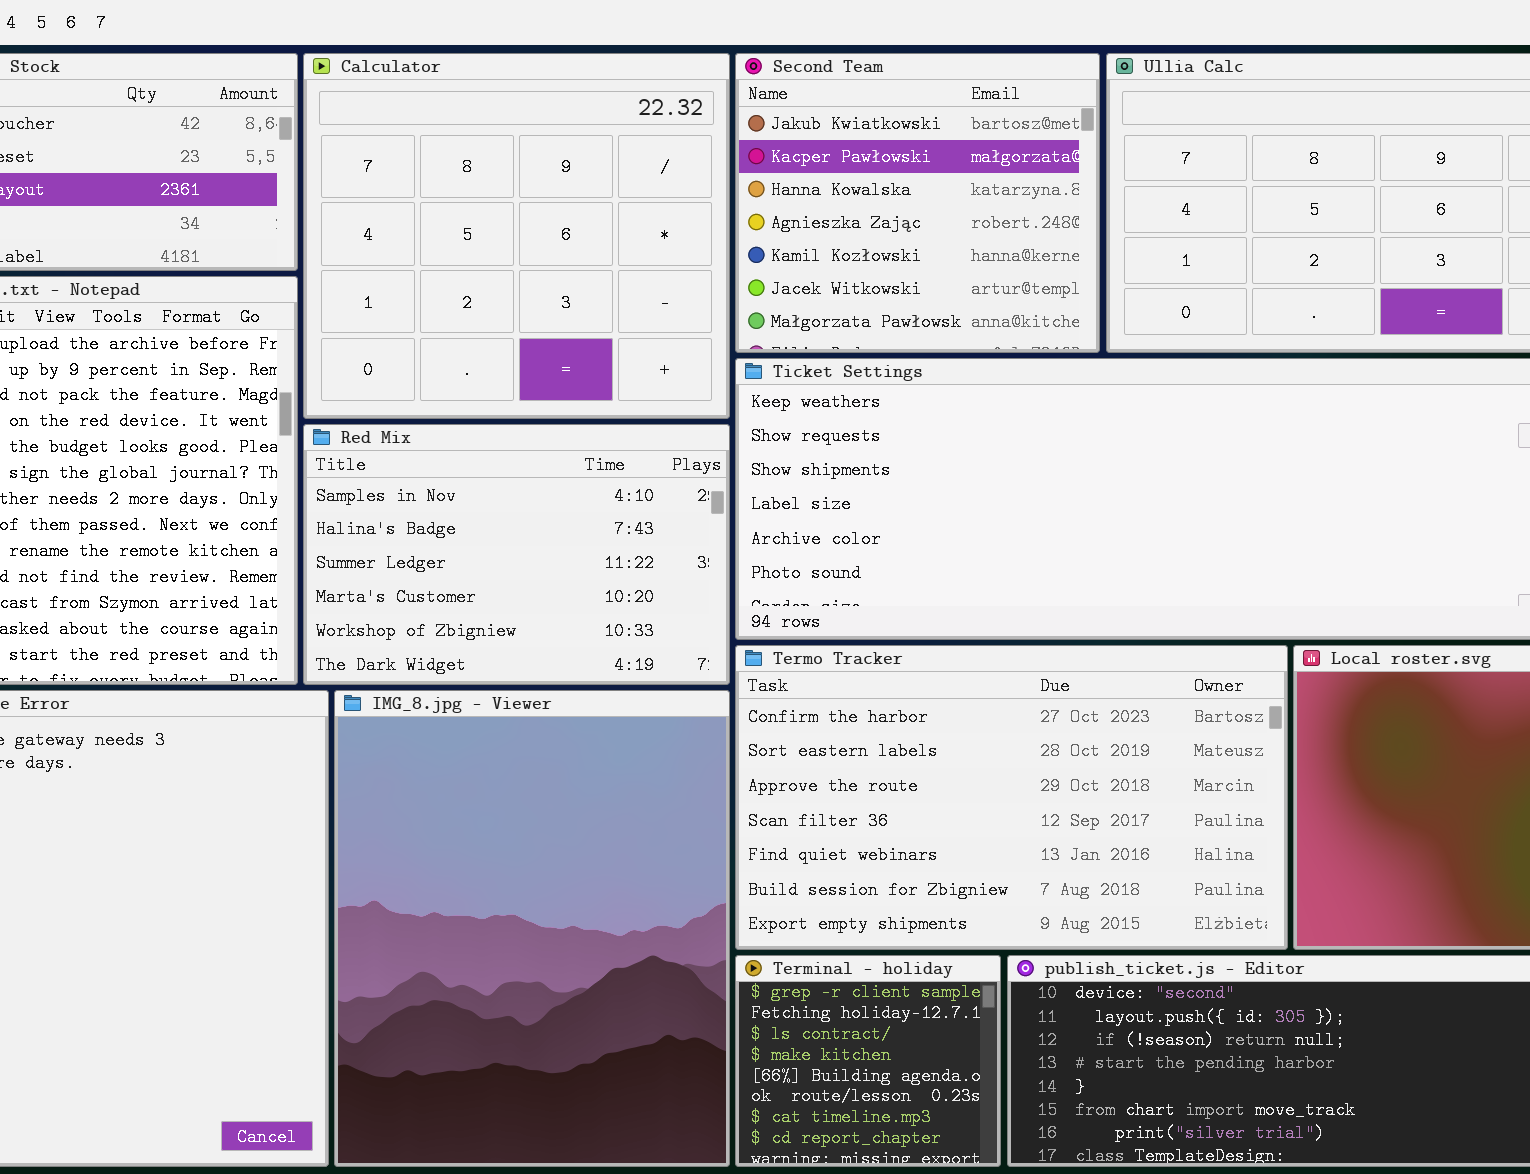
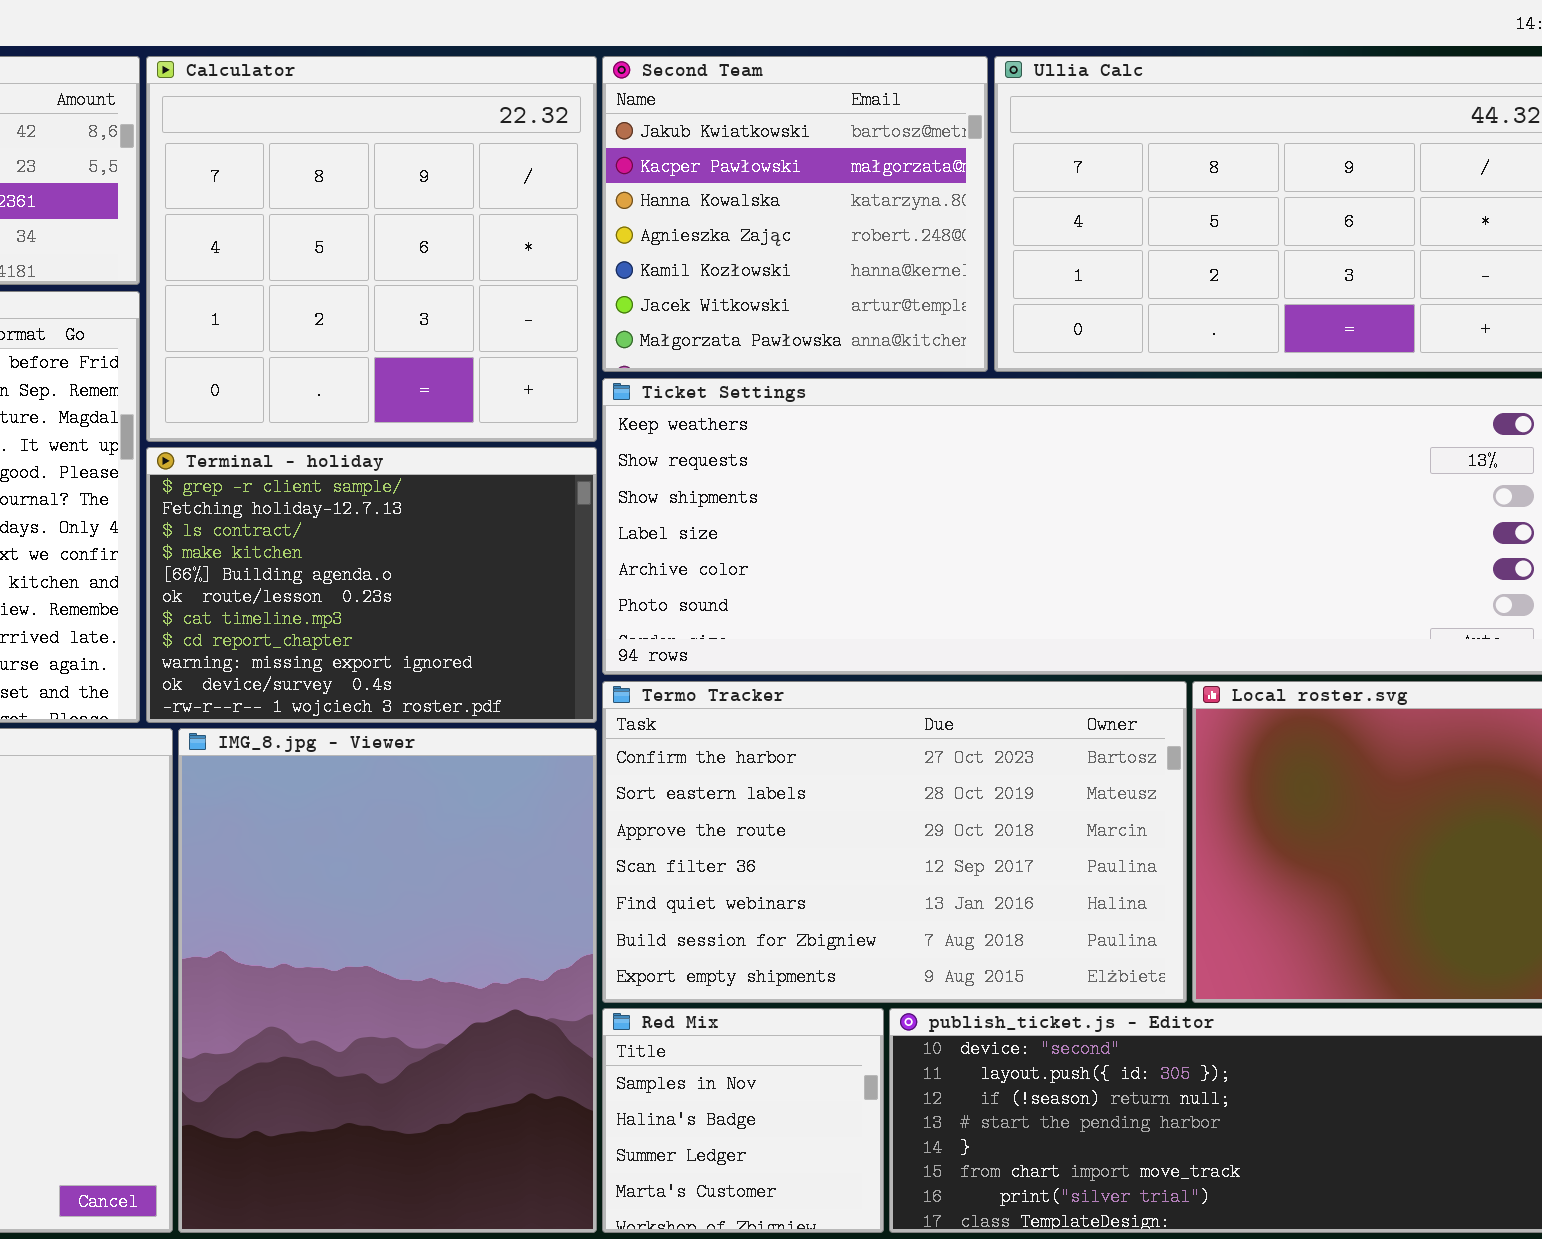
Red Mix: [303,424,730,685] -> [602,1008,884,1233], moved, resized
Terminal - holiday: [735,955,1001,1167] -> [146,447,597,723], moved, resized

